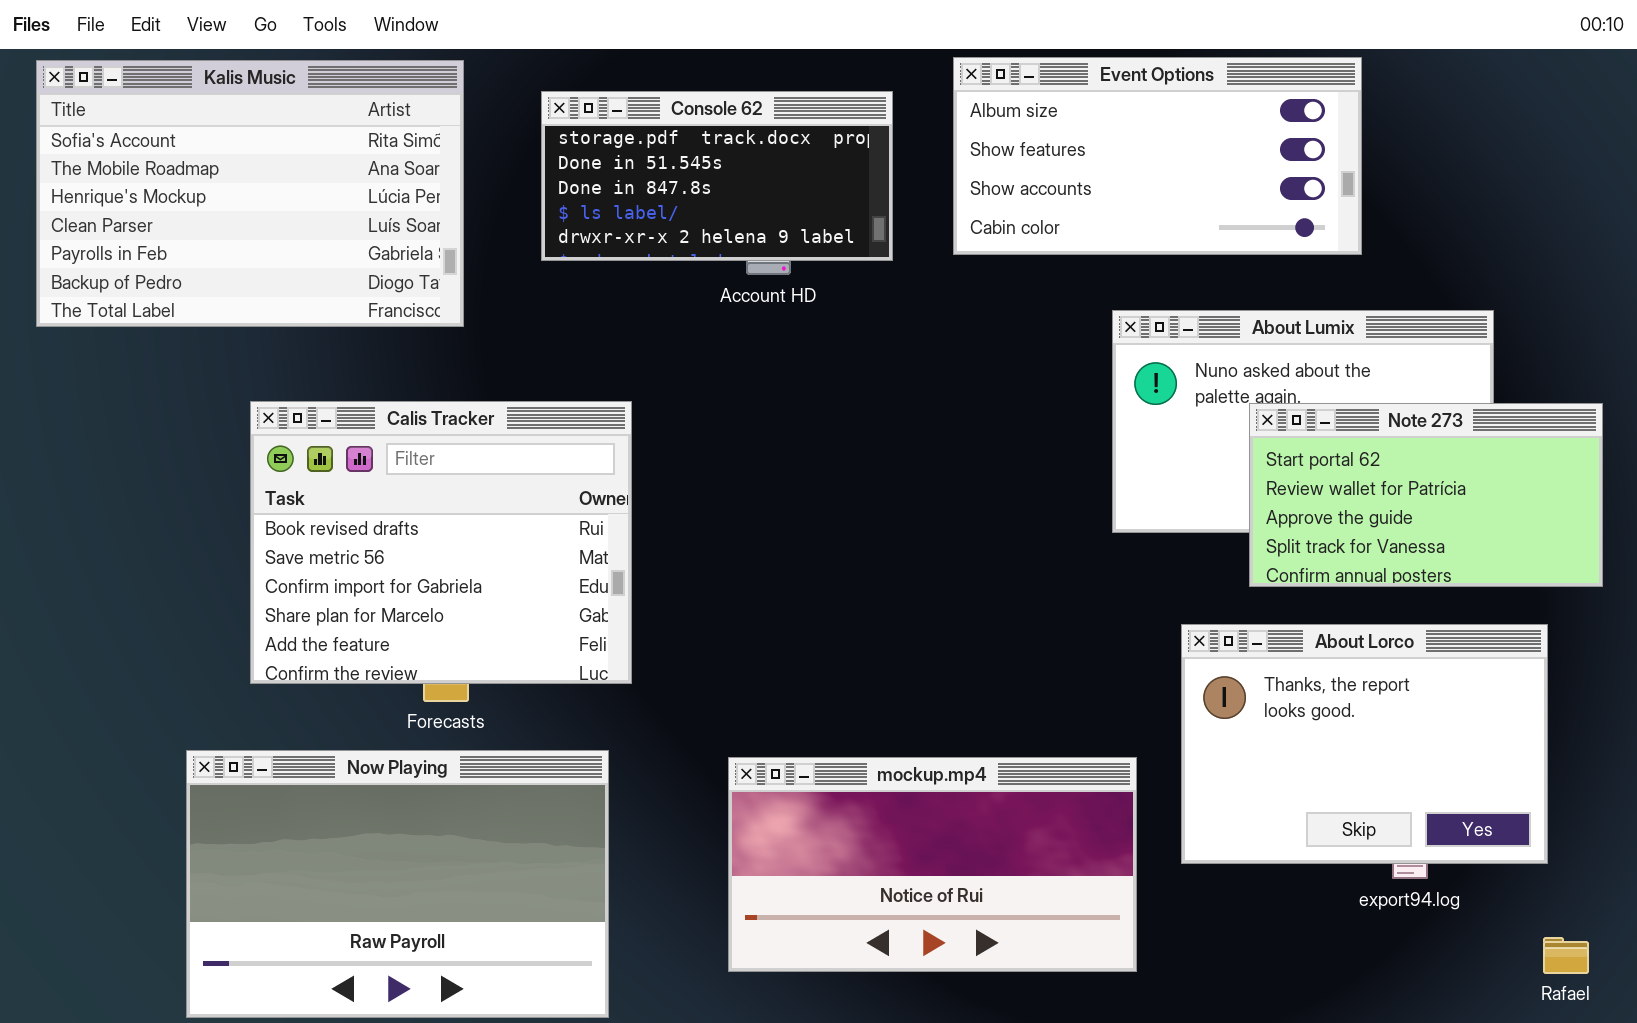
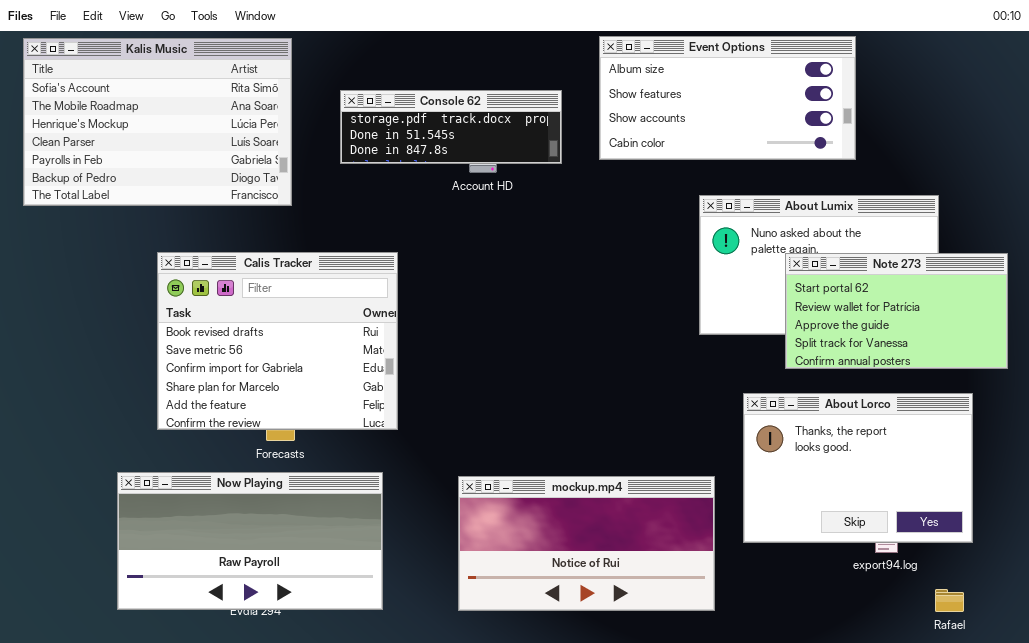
Console 62: [541,91,893,261] -> [340,90,562,164], resized
Now Playing: [186,750,609,1018] -> [117,472,383,610], resized
Rafael: [1543,937,1589,974] -> [935,589,964,612], moved

